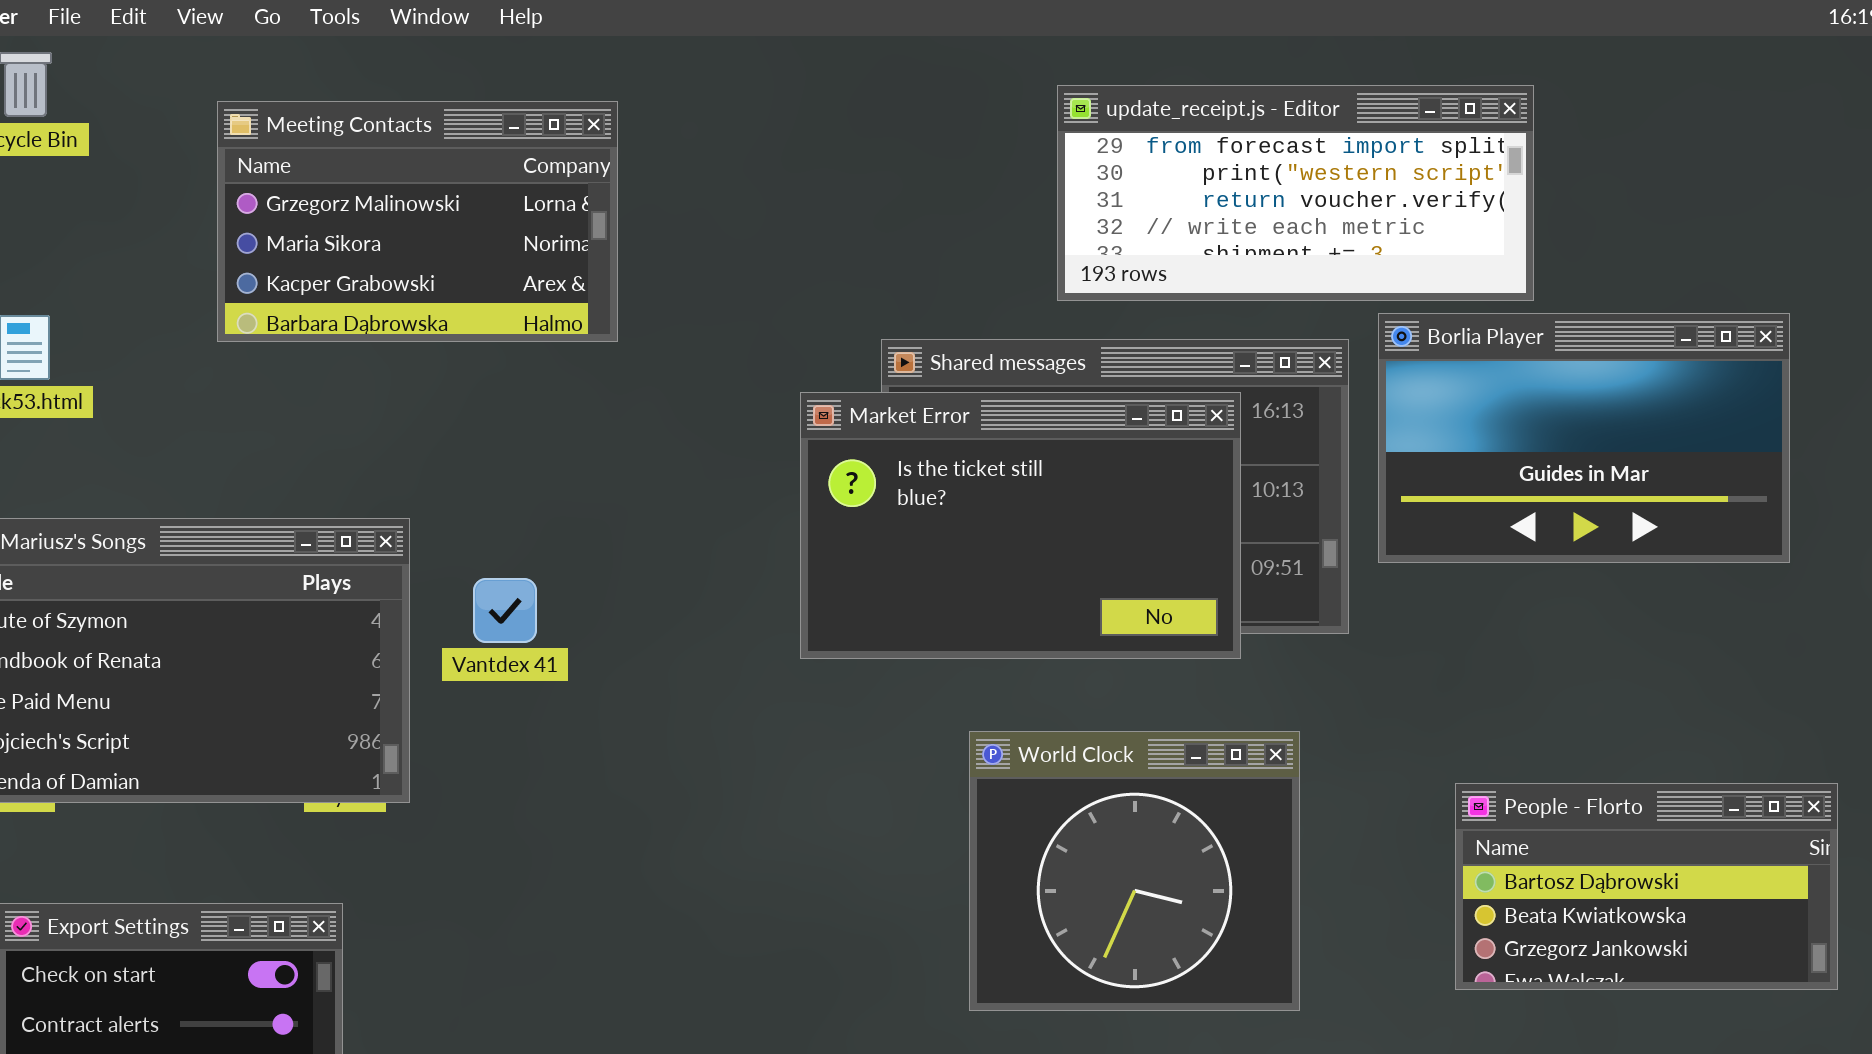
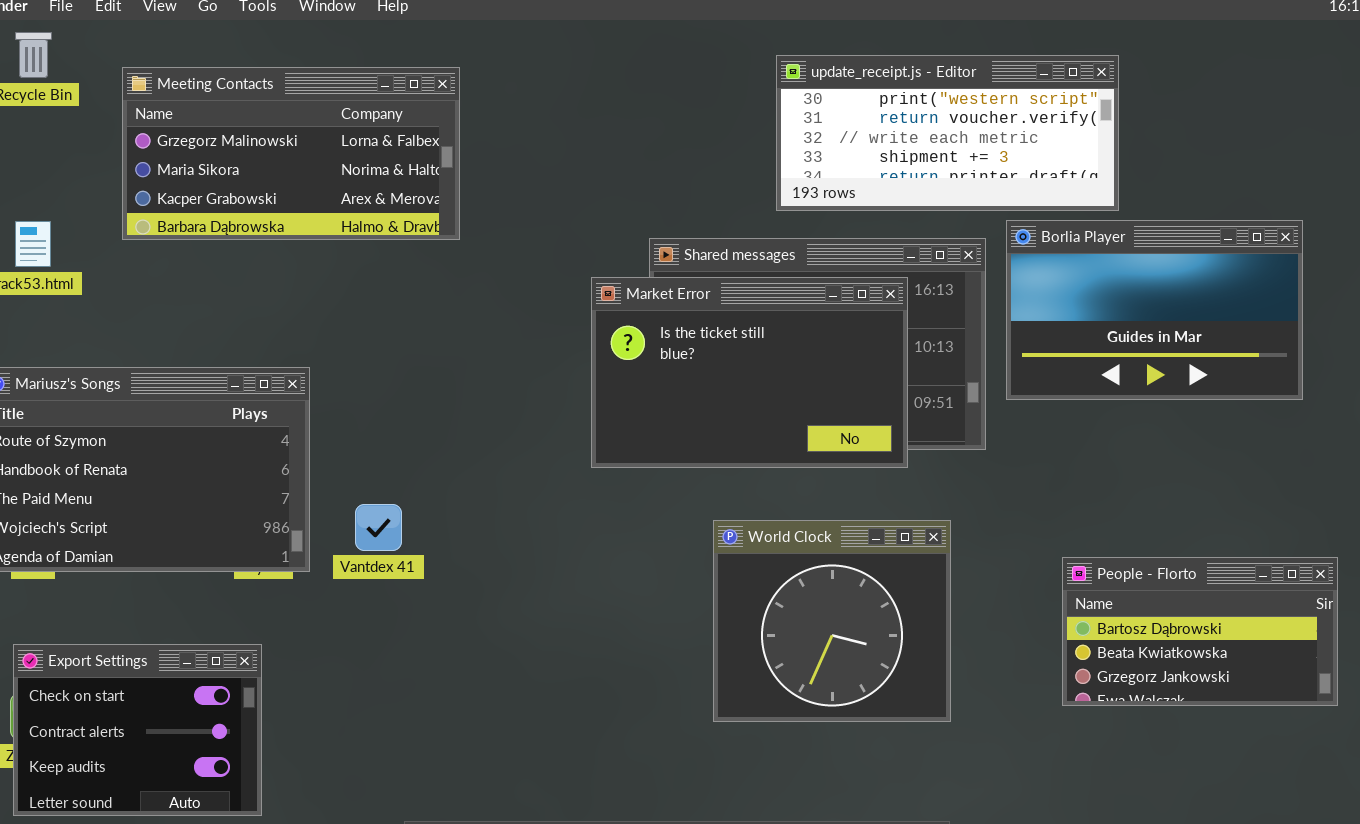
update_receipt.js - Editor: [1057,85,1534,301] -> [776,55,1119,211], scrolled down 1 row
Meeting Contacts: [217,101,618,342] -> [122,67,460,240], resized
Vantdex 41: [473,578,537,643] -> [355,504,402,551], moved

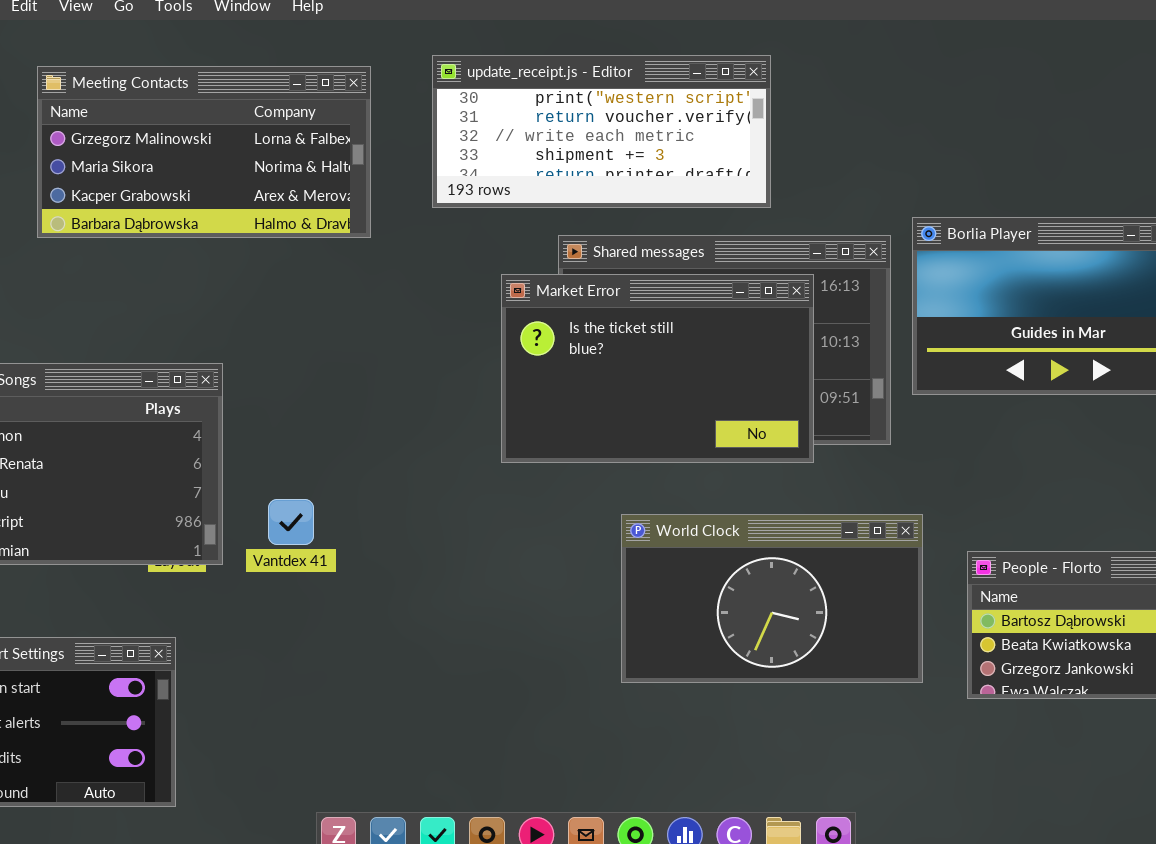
update_receipt.js - Editor: [776,55,1119,211] -> [432,55,771,208], moved
World Clock: [713,520,951,722] -> [621,514,923,683], resized

